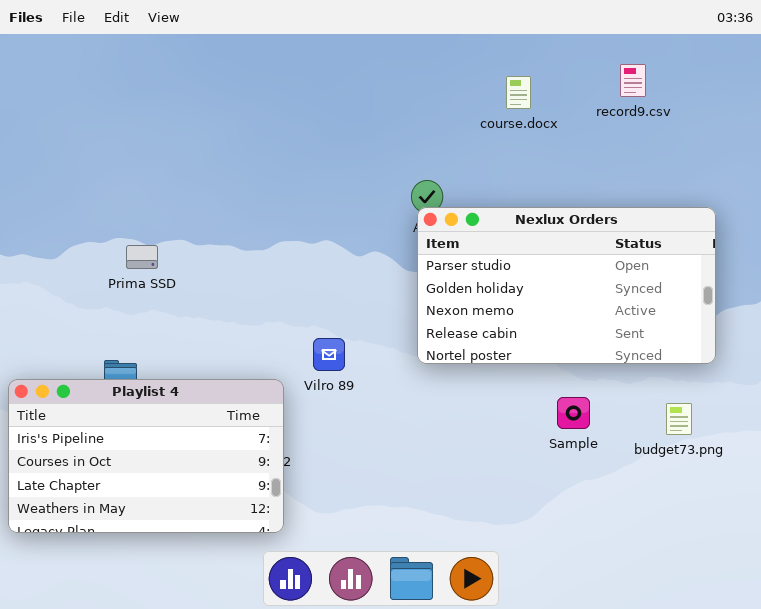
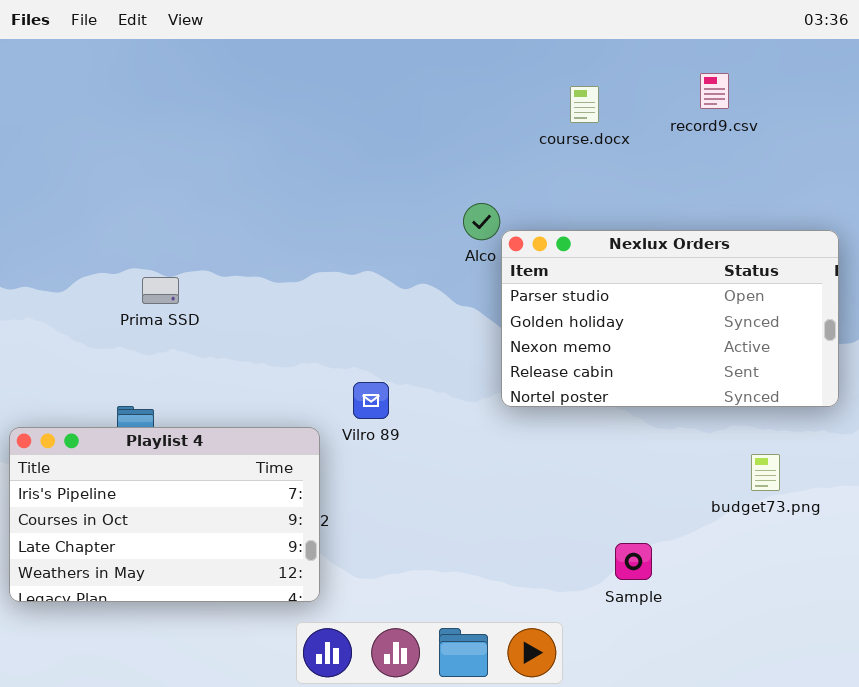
Nexlux Orders: [417,207,716,364] -> [501,230,839,407], moved
Sample: [557,397,590,429] -> [615,543,652,580], moved

